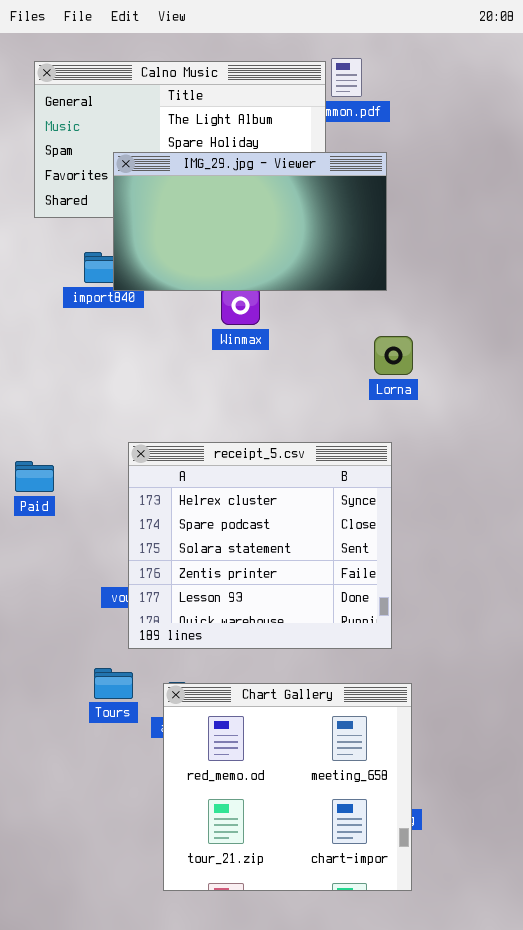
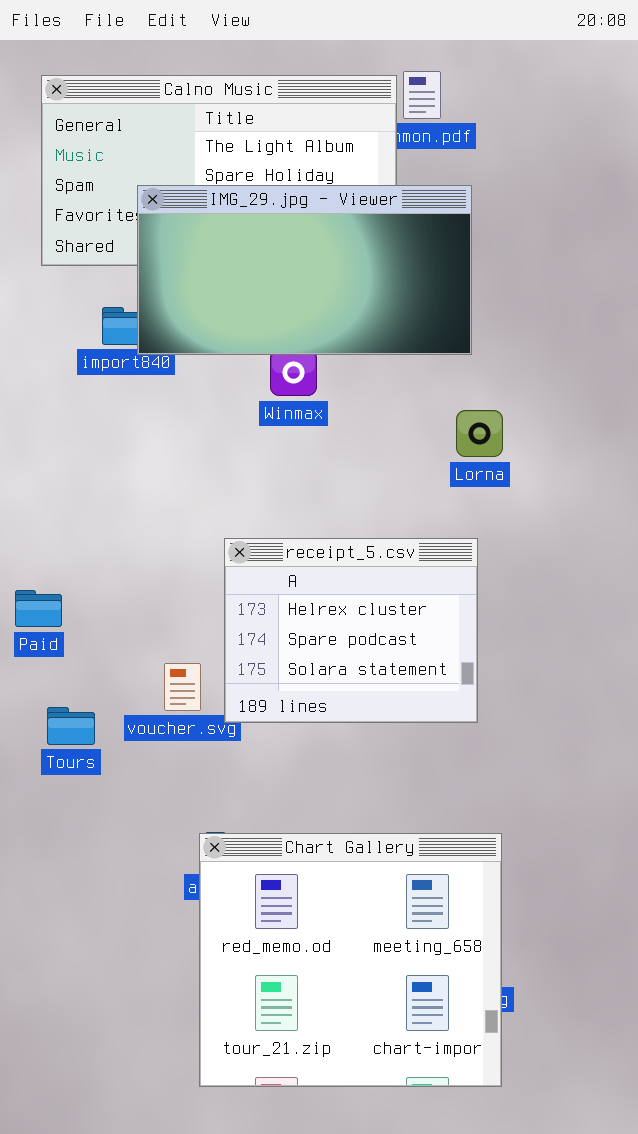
receipt_5.csv: [128,442,392,649] -> [224,538,478,723], resized
Paid: [15,461,54,492] -> [15,590,62,627], moved
Tours: [94,668,133,699] -> [47,707,95,745], moved

